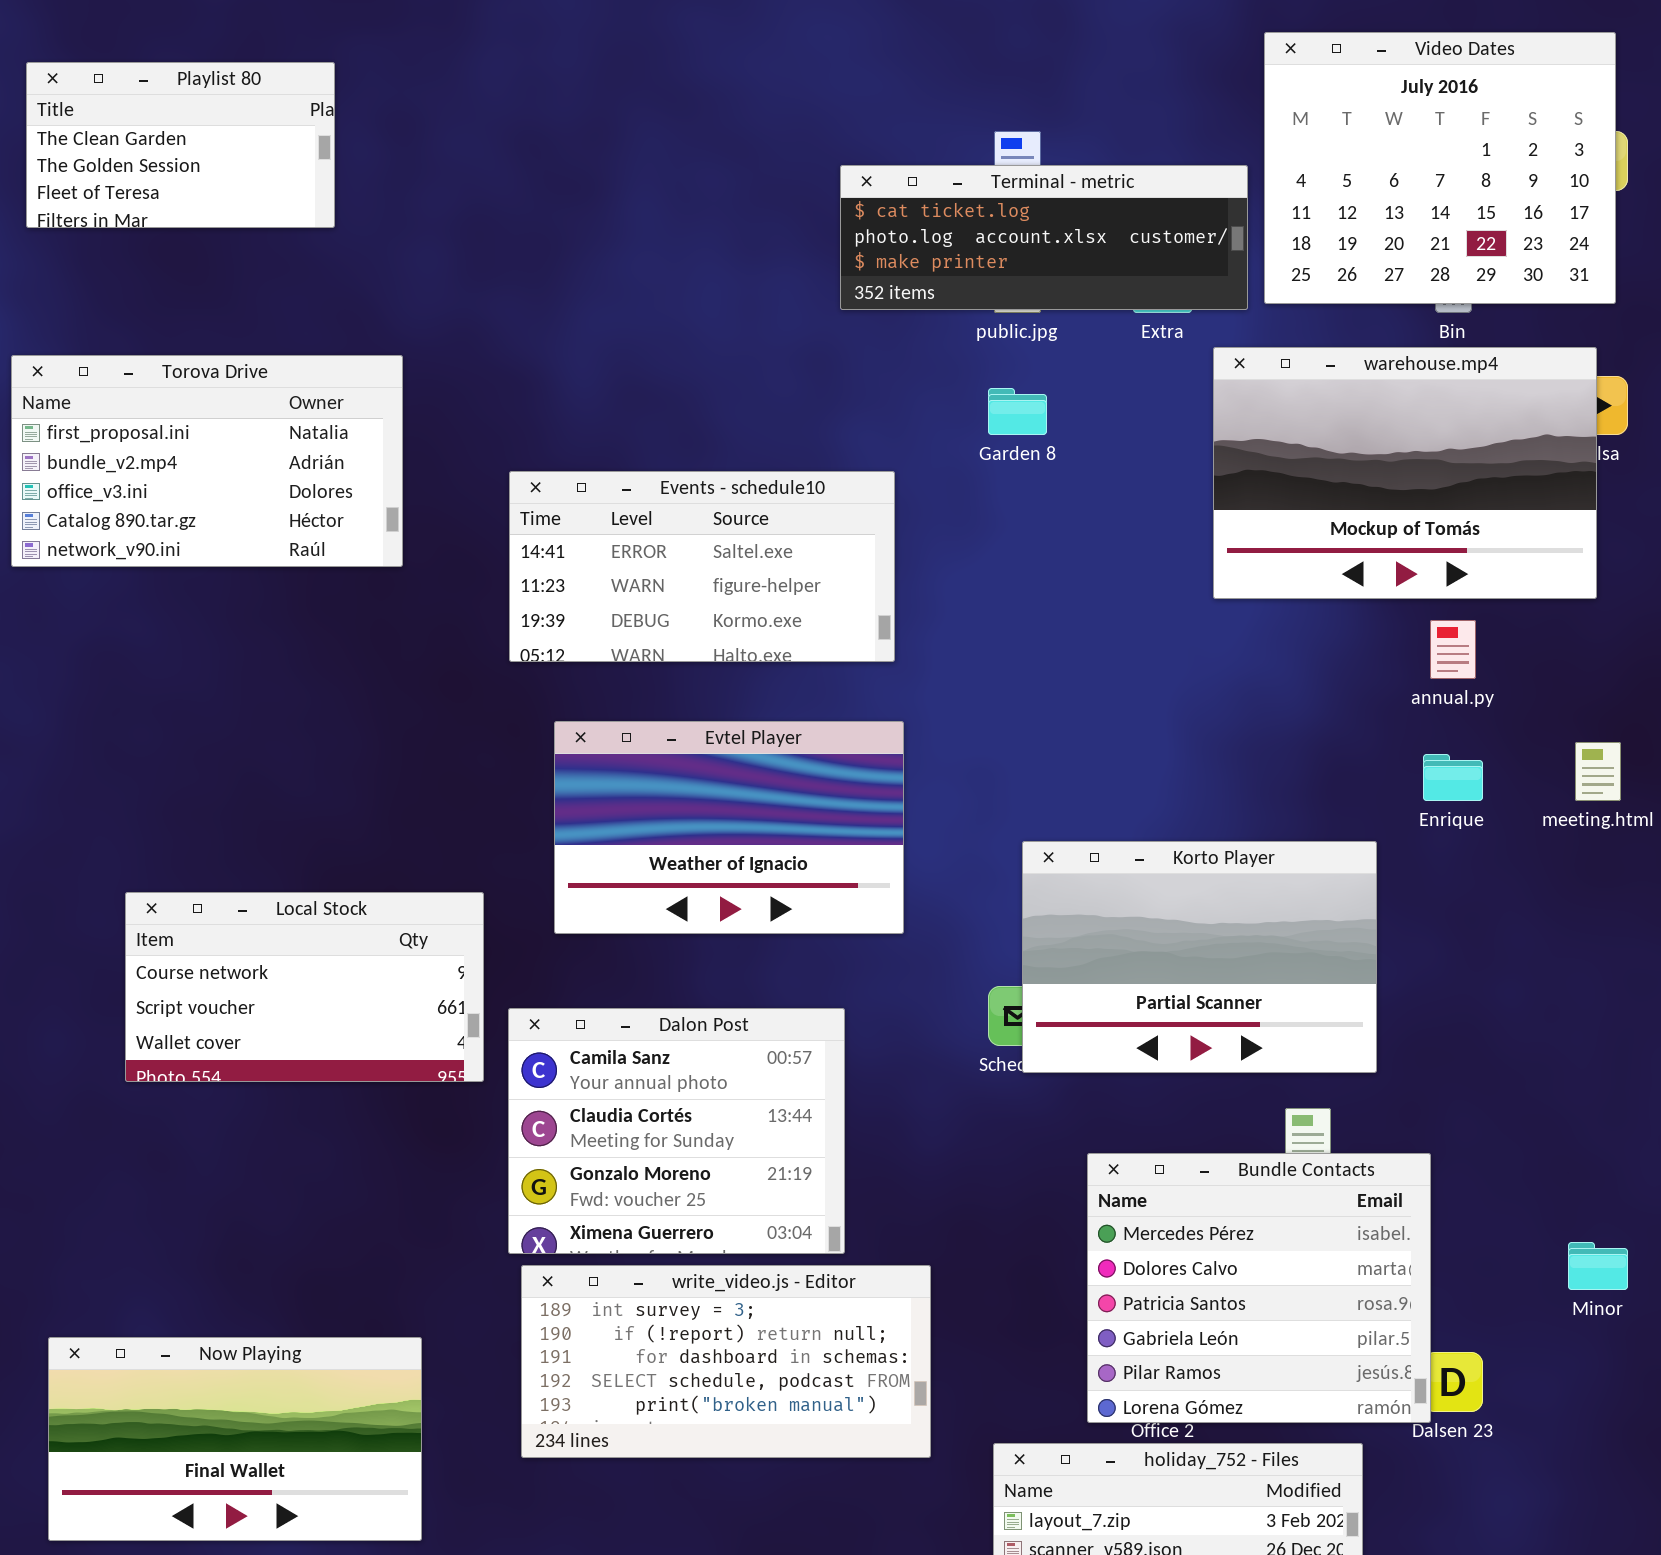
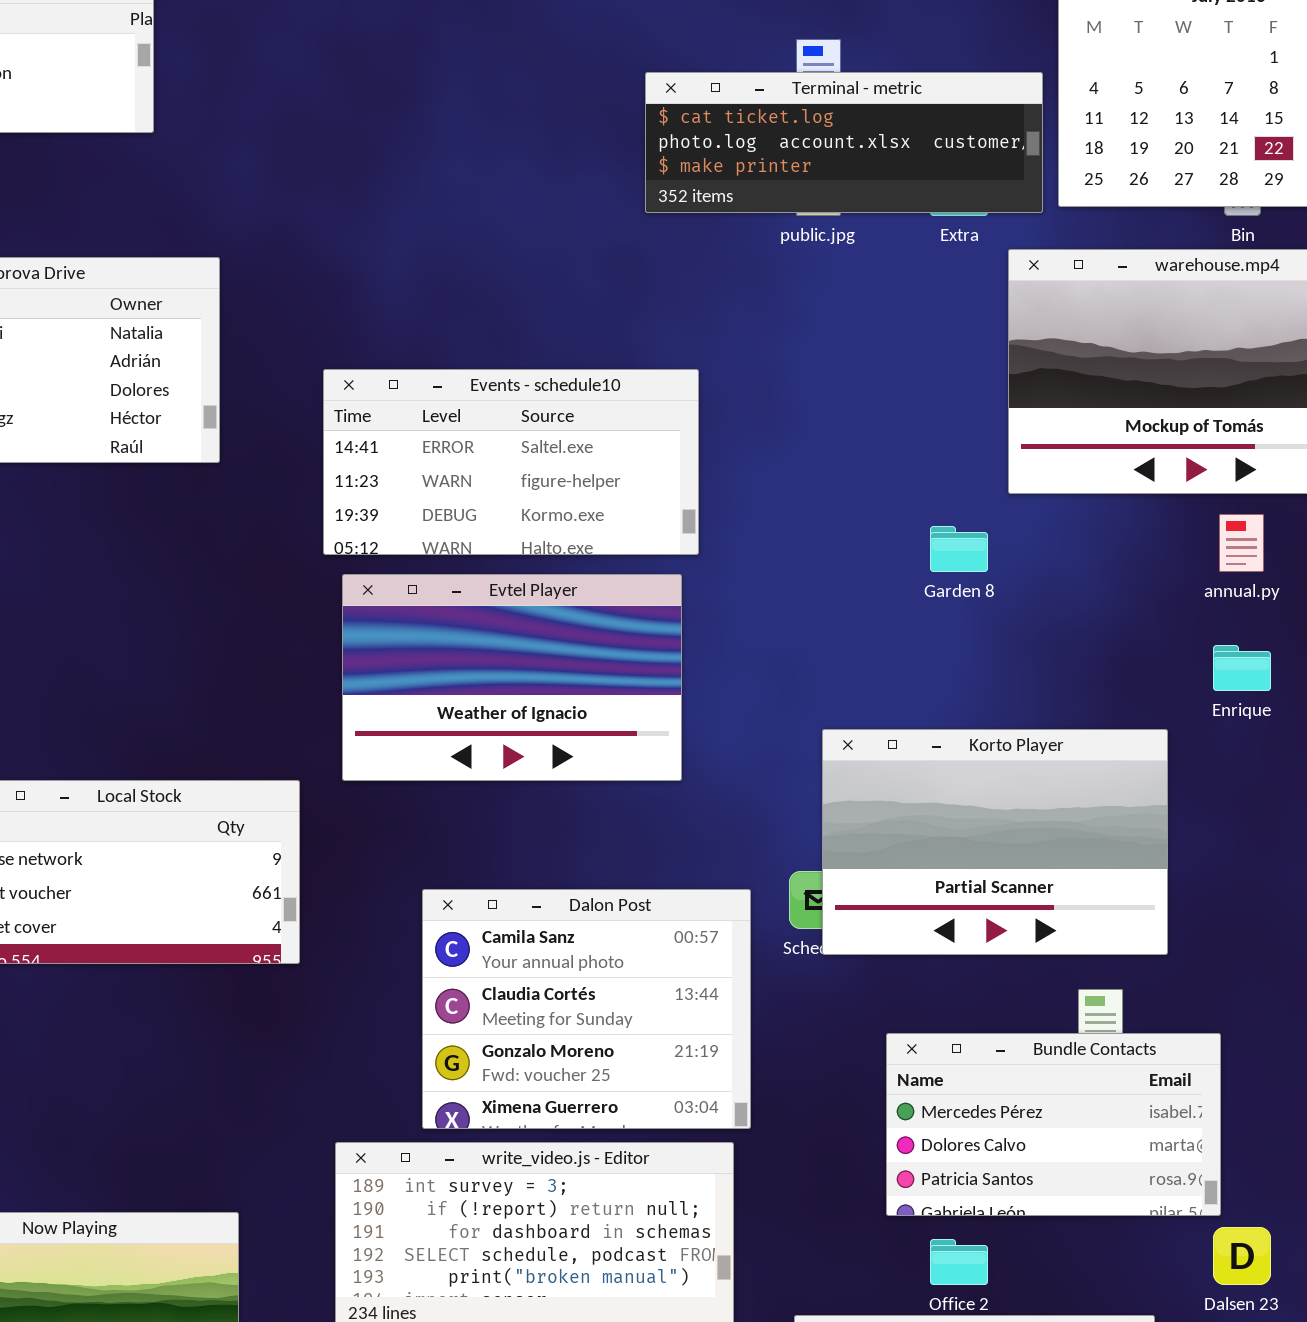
Garden 8: [988,388,1047,435] -> [930,526,988,572], moved
Evtel Player: [554,721,904,934] -> [342,574,682,781], moved
Dalon Post: [508,1008,845,1254] -> [422,889,751,1129], moved
Bundle Contacts: [1087,1153,1431,1423] -> [886,1033,1221,1216], resized

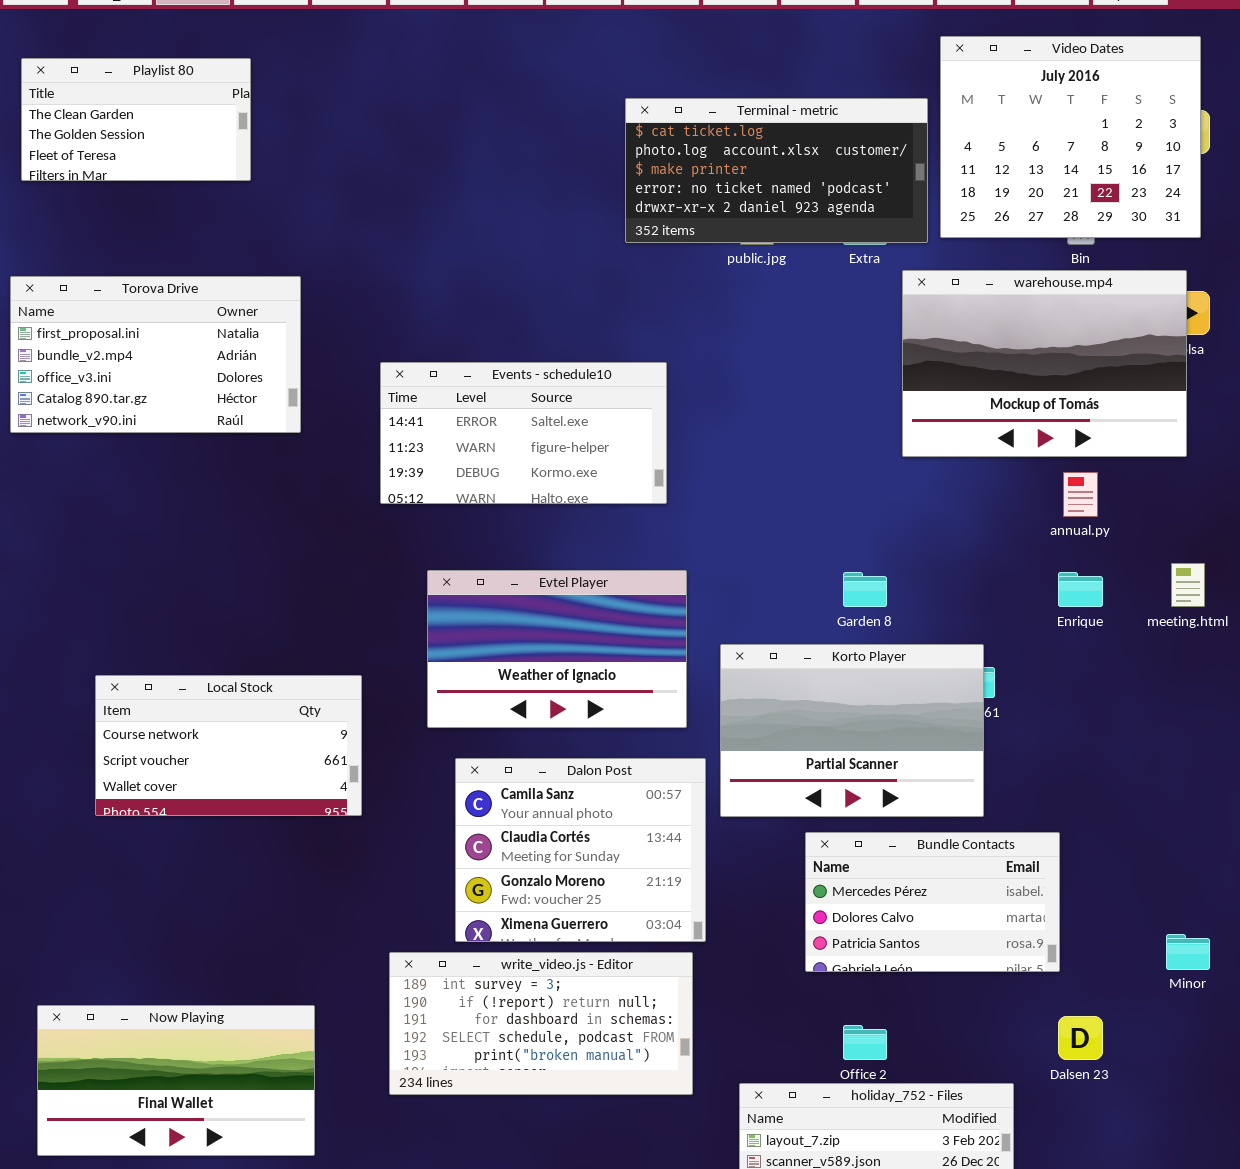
Terminal - metric: [645,72,1043,213] -> [625,98,928,243], resized
Garden 8: [930,526,988,572] -> [843,572,887,607], moved
Evtel Player: [342,574,682,781] -> [427,570,687,728], moved
Korto Player: [822,729,1168,955] -> [720,644,984,817], moved
Bundle Contacts: [886,1033,1221,1216] -> [805,832,1060,972], moved

